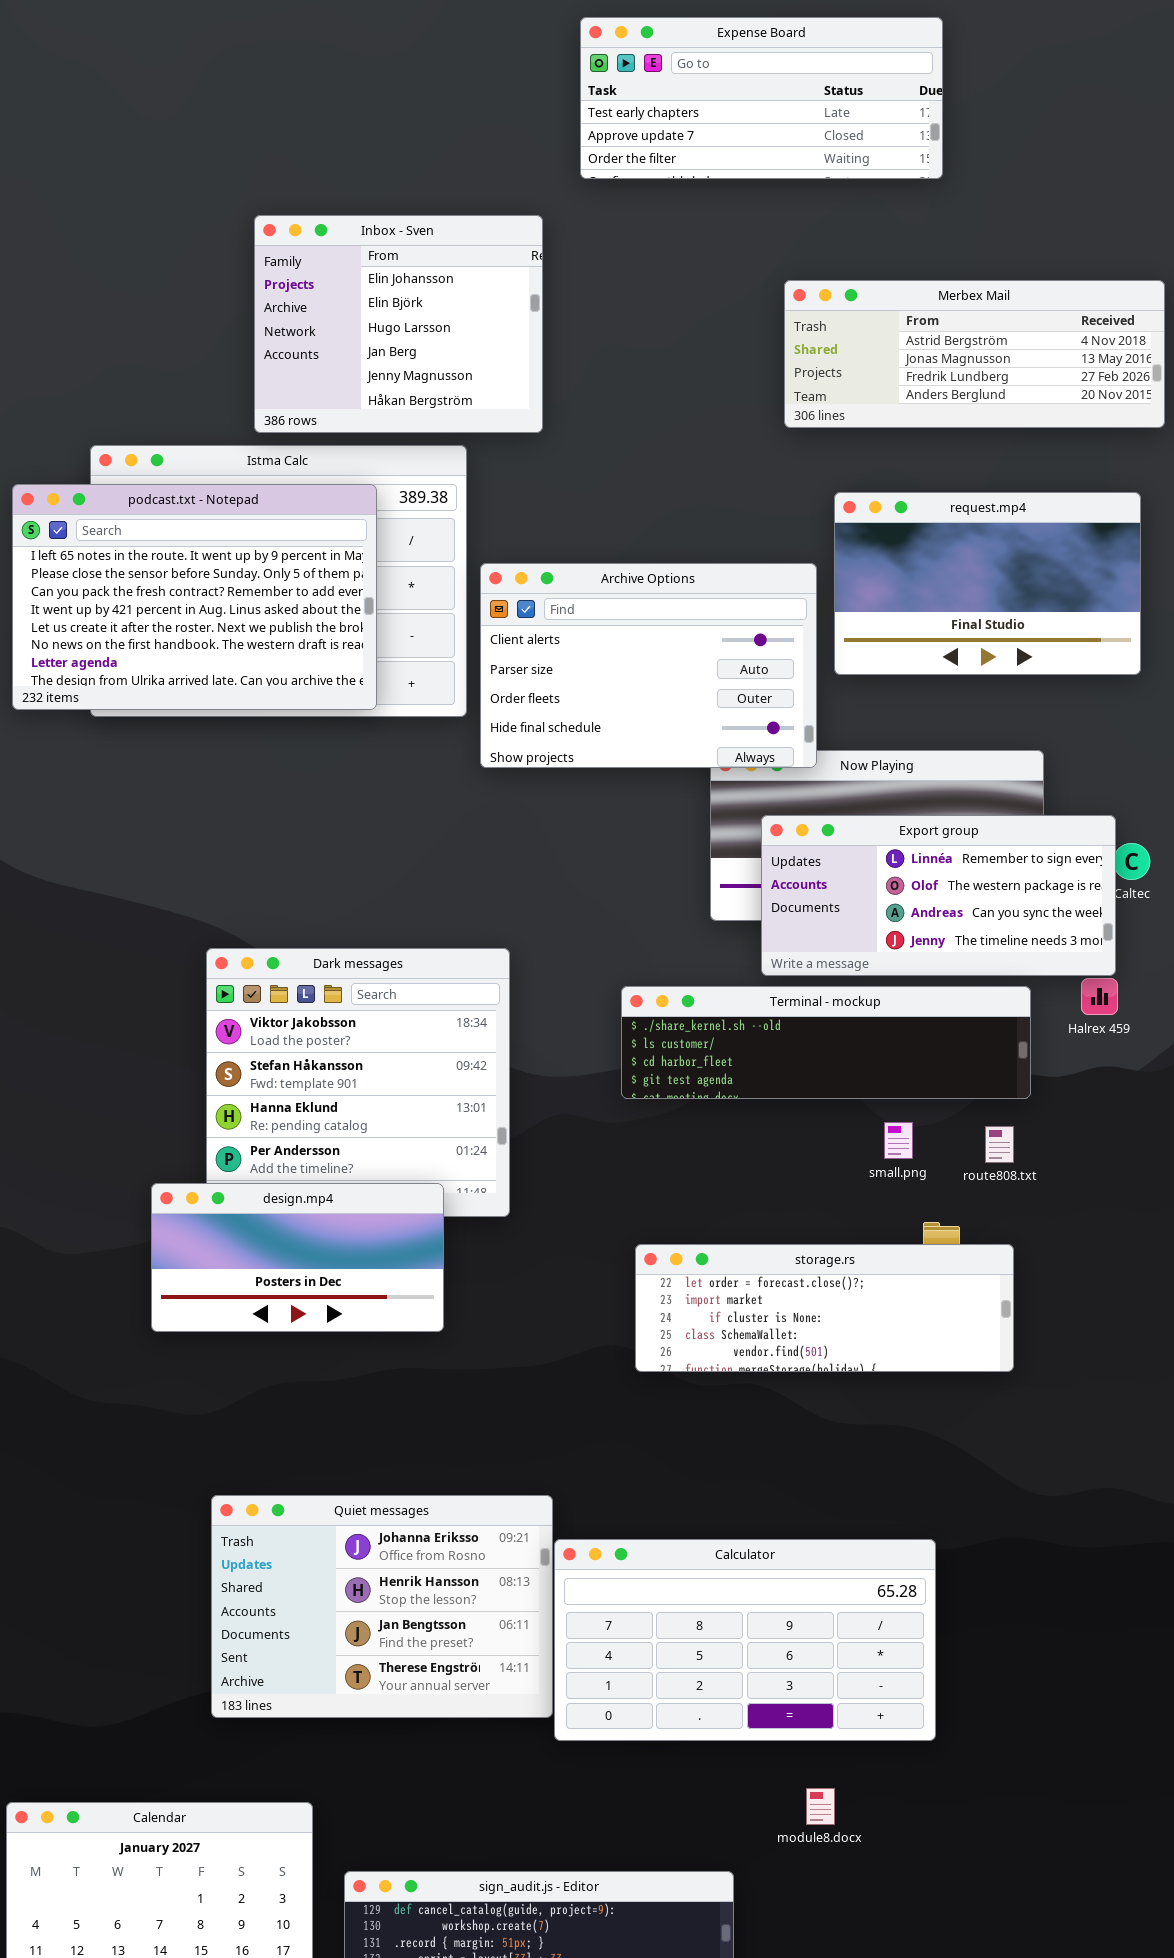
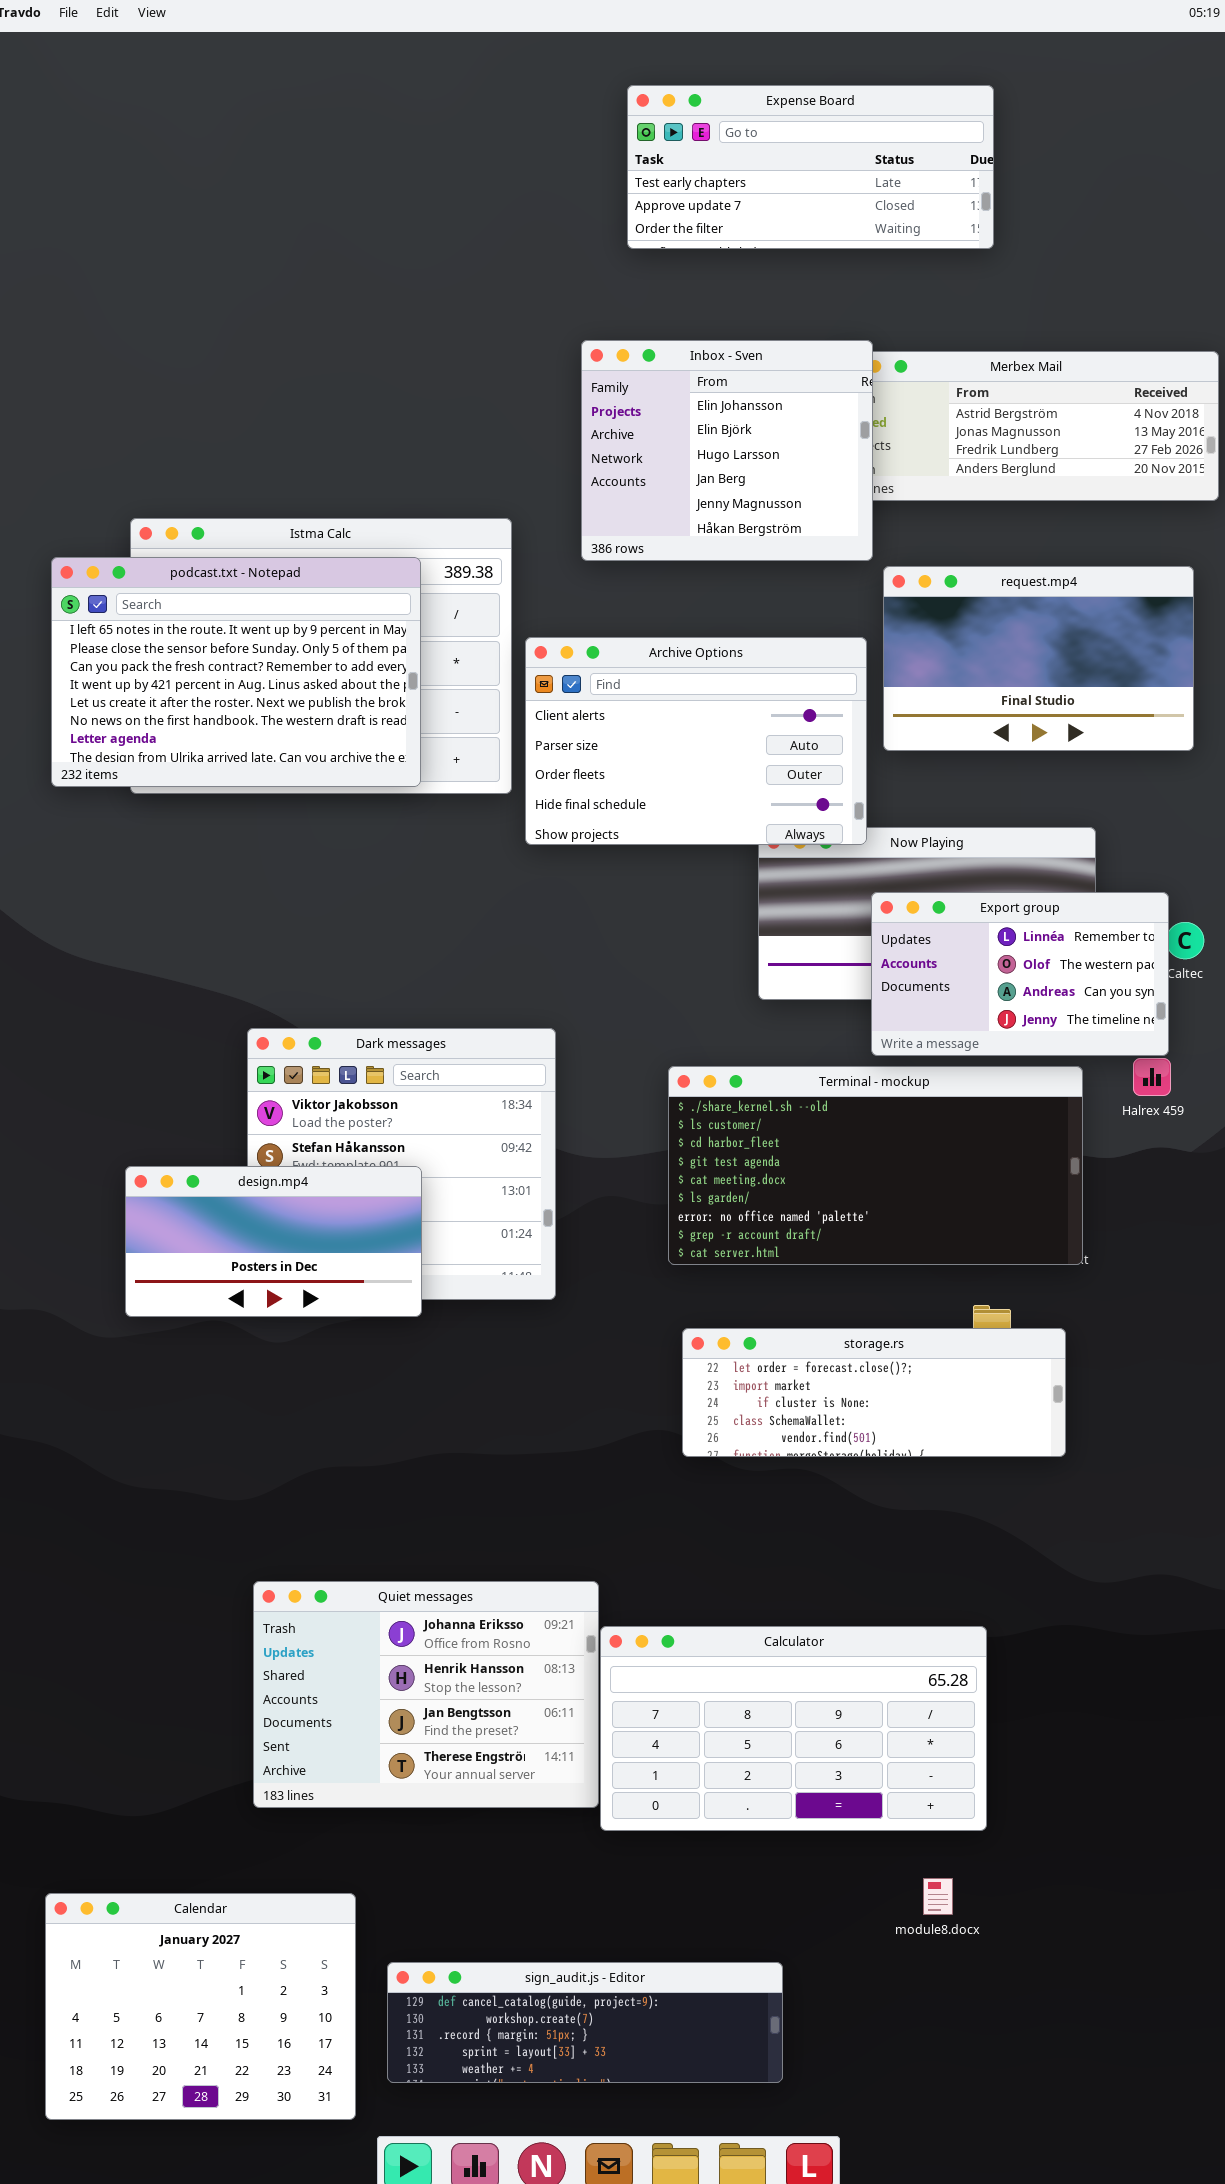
Inbox - Sven: [254,215,543,433] -> [581,340,873,561], moved
Export group: [761,815,1116,976] -> [871,892,1169,1056], resized
Terminal - mockup: [621,986,1031,1099] -> [668,1066,1083,1265], resized
design.mp4: [151,1183,444,1332] -> [125,1166,422,1317], moved
module8.docx: [806,1788,835,1825] -> [923,1878,953,1915], moved

